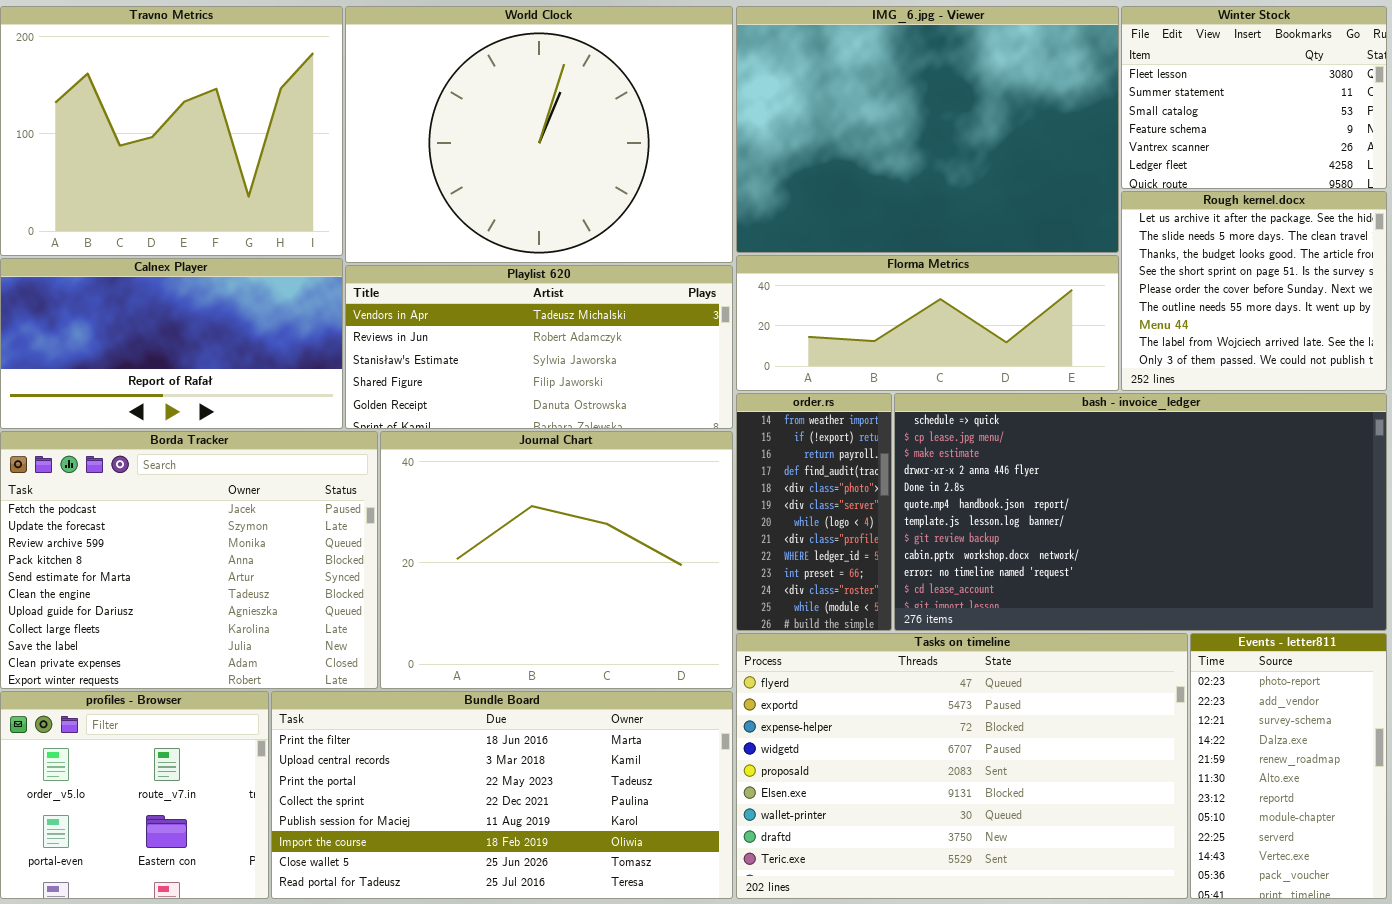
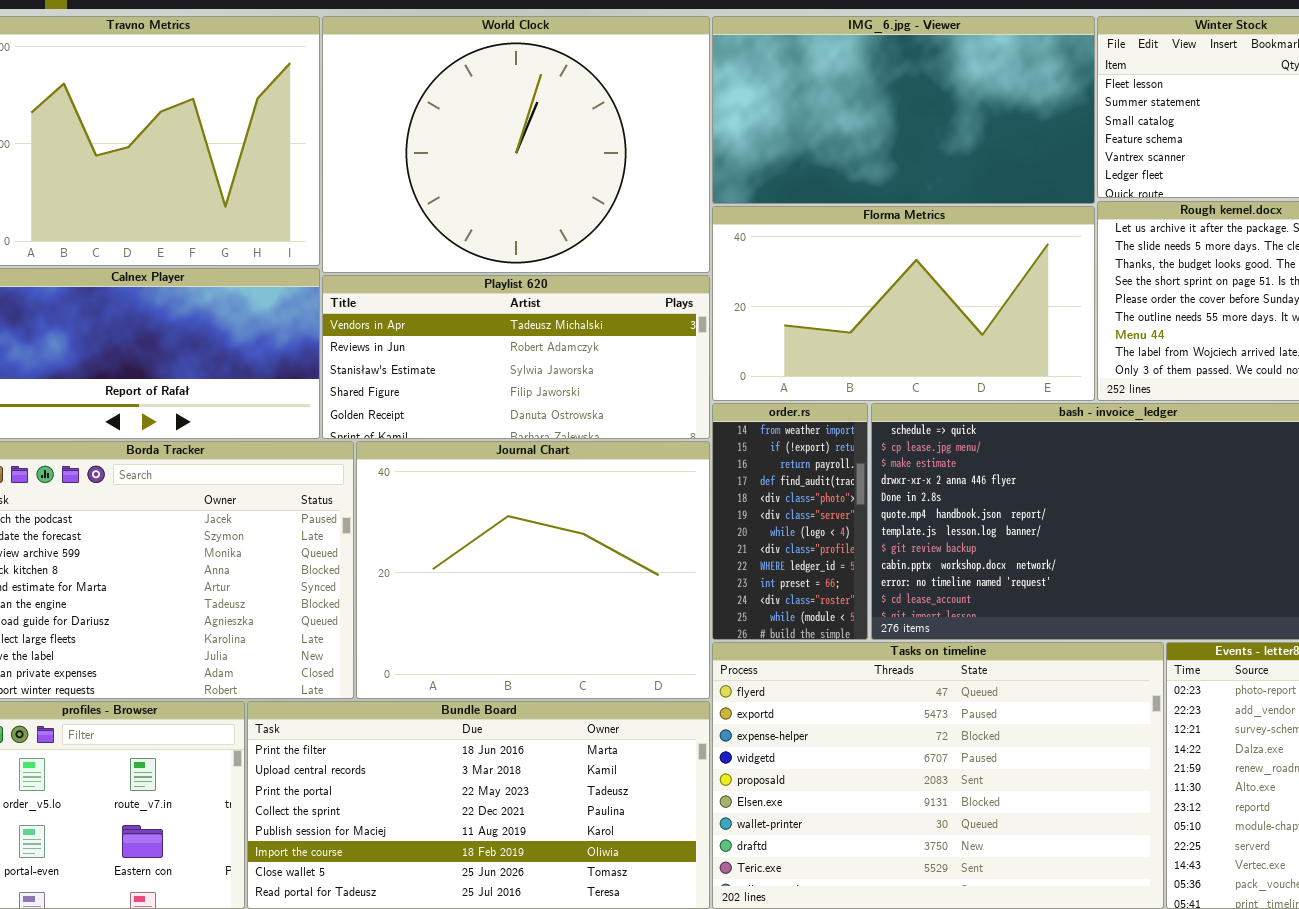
IMG_6.jpg - Viewer: [736,6,1119,253] -> [712,16,1095,204], resized
Florma Metrics: [736,255,1119,391] -> [712,206,1095,401], resized

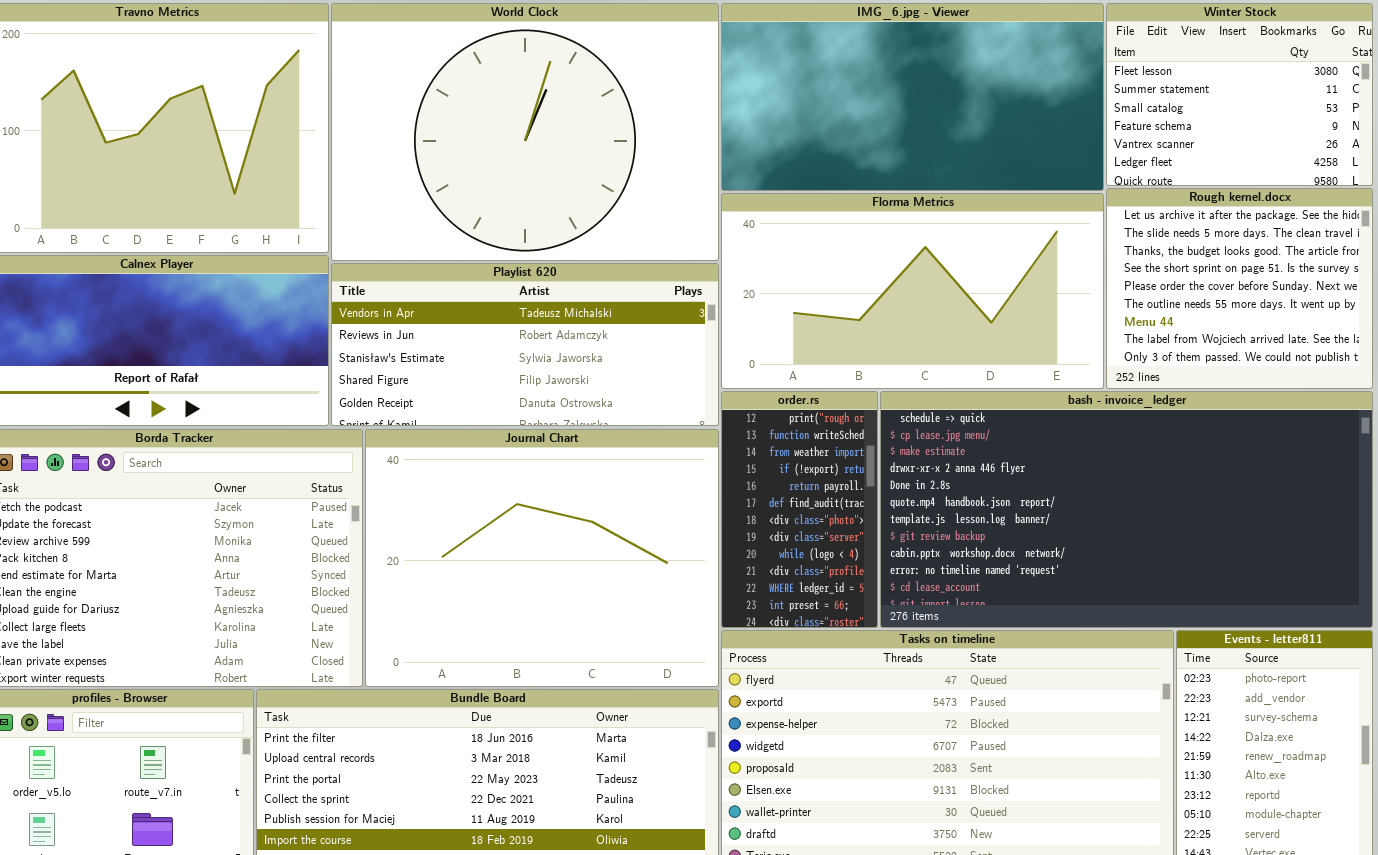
order.rs: [712,403,868,640] -> [721,391,878,628], scrolled up 2 rows

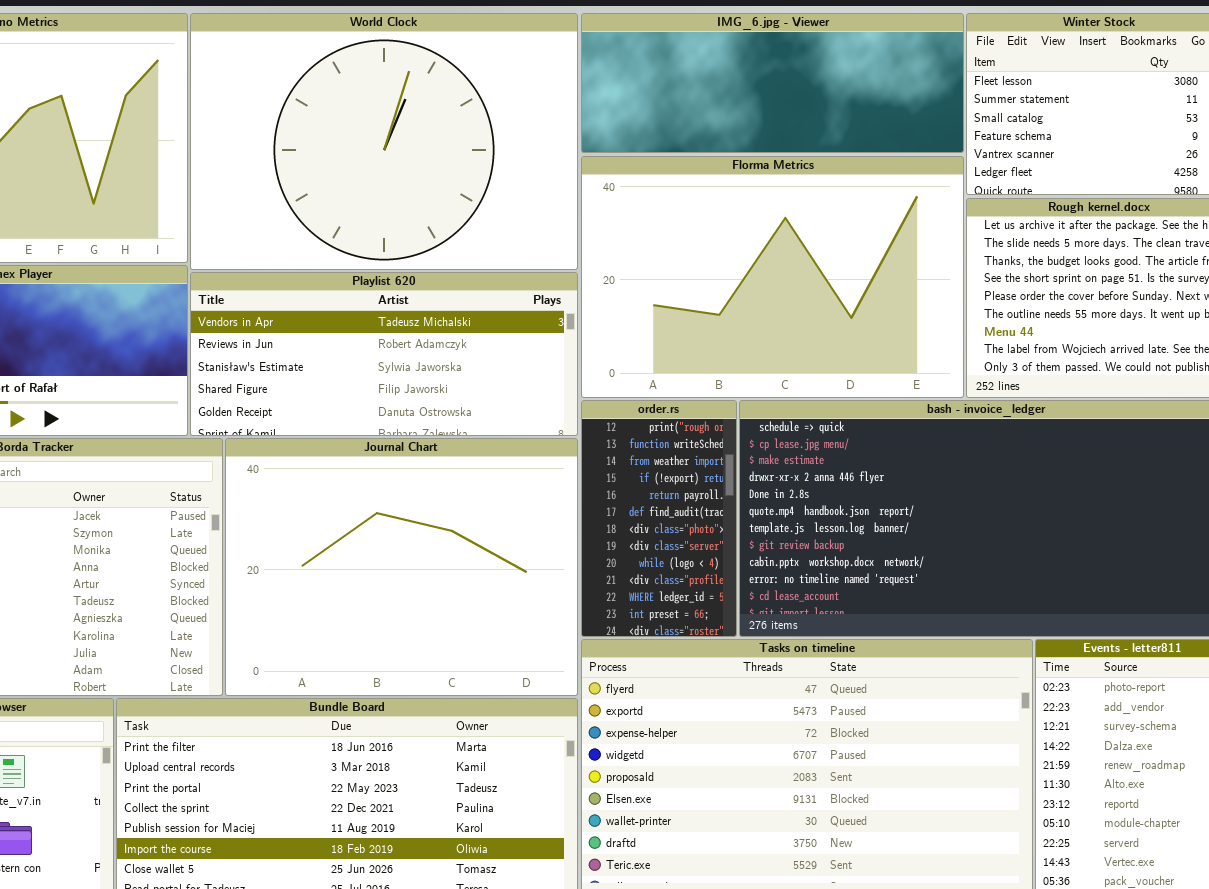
IMG_6.jpg - Viewer: [721,3,1104,191] -> [581,13,964,153], resized
Florma Metrics: [721,193,1104,389] -> [581,156,964,398], resized

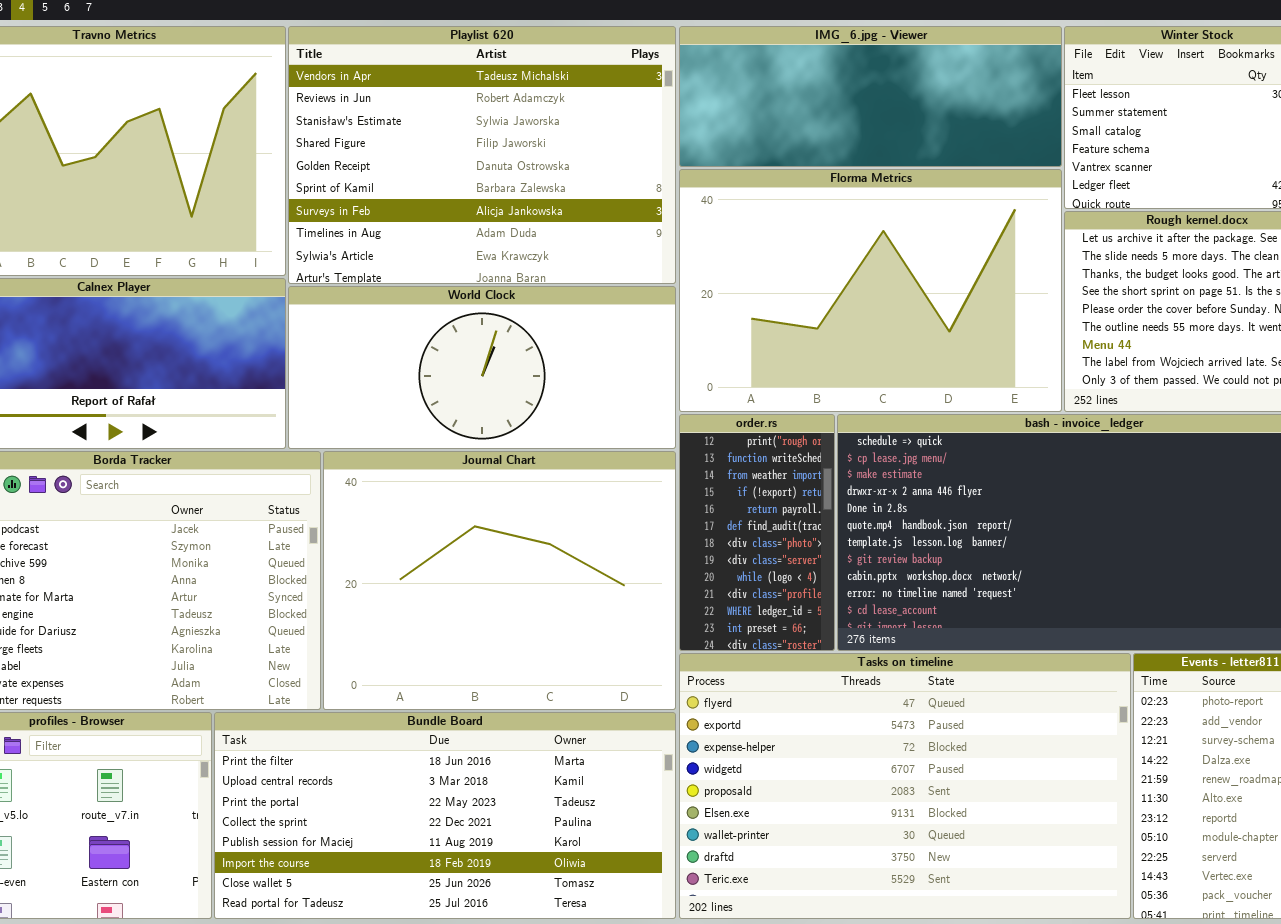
World Clock: [190,13,578,270] -> [288,286,676,449], moved, resized
Playlist 620: [190,272,578,436] -> [288,26,676,284], moved, resized

